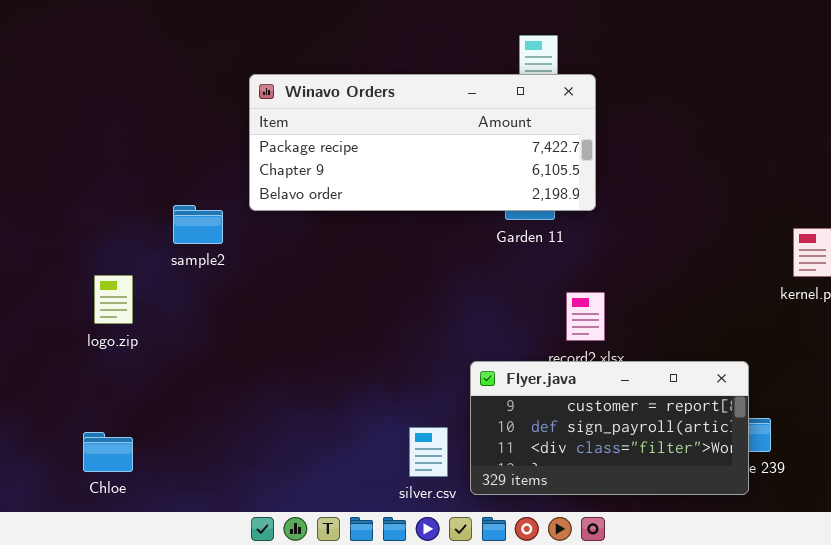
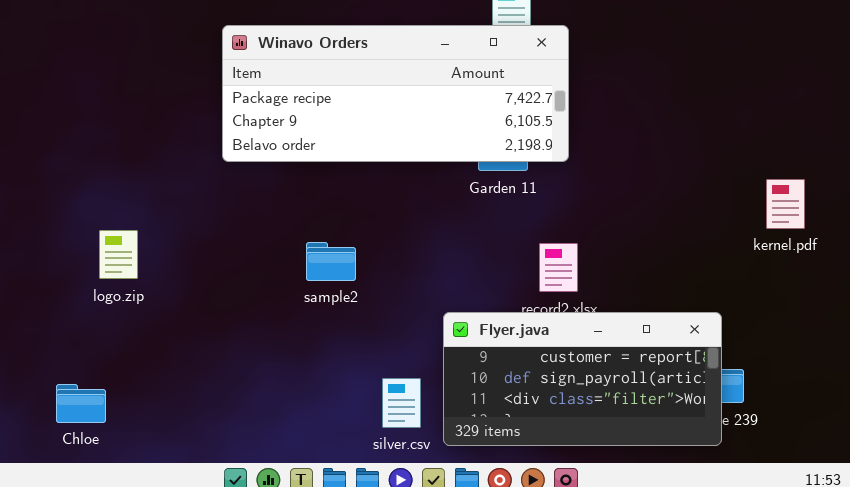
sample2: [173,205,223,244] -> [306,242,356,281], moved
logo.zip: [94,275,133,324] -> [99,230,138,279], moved

